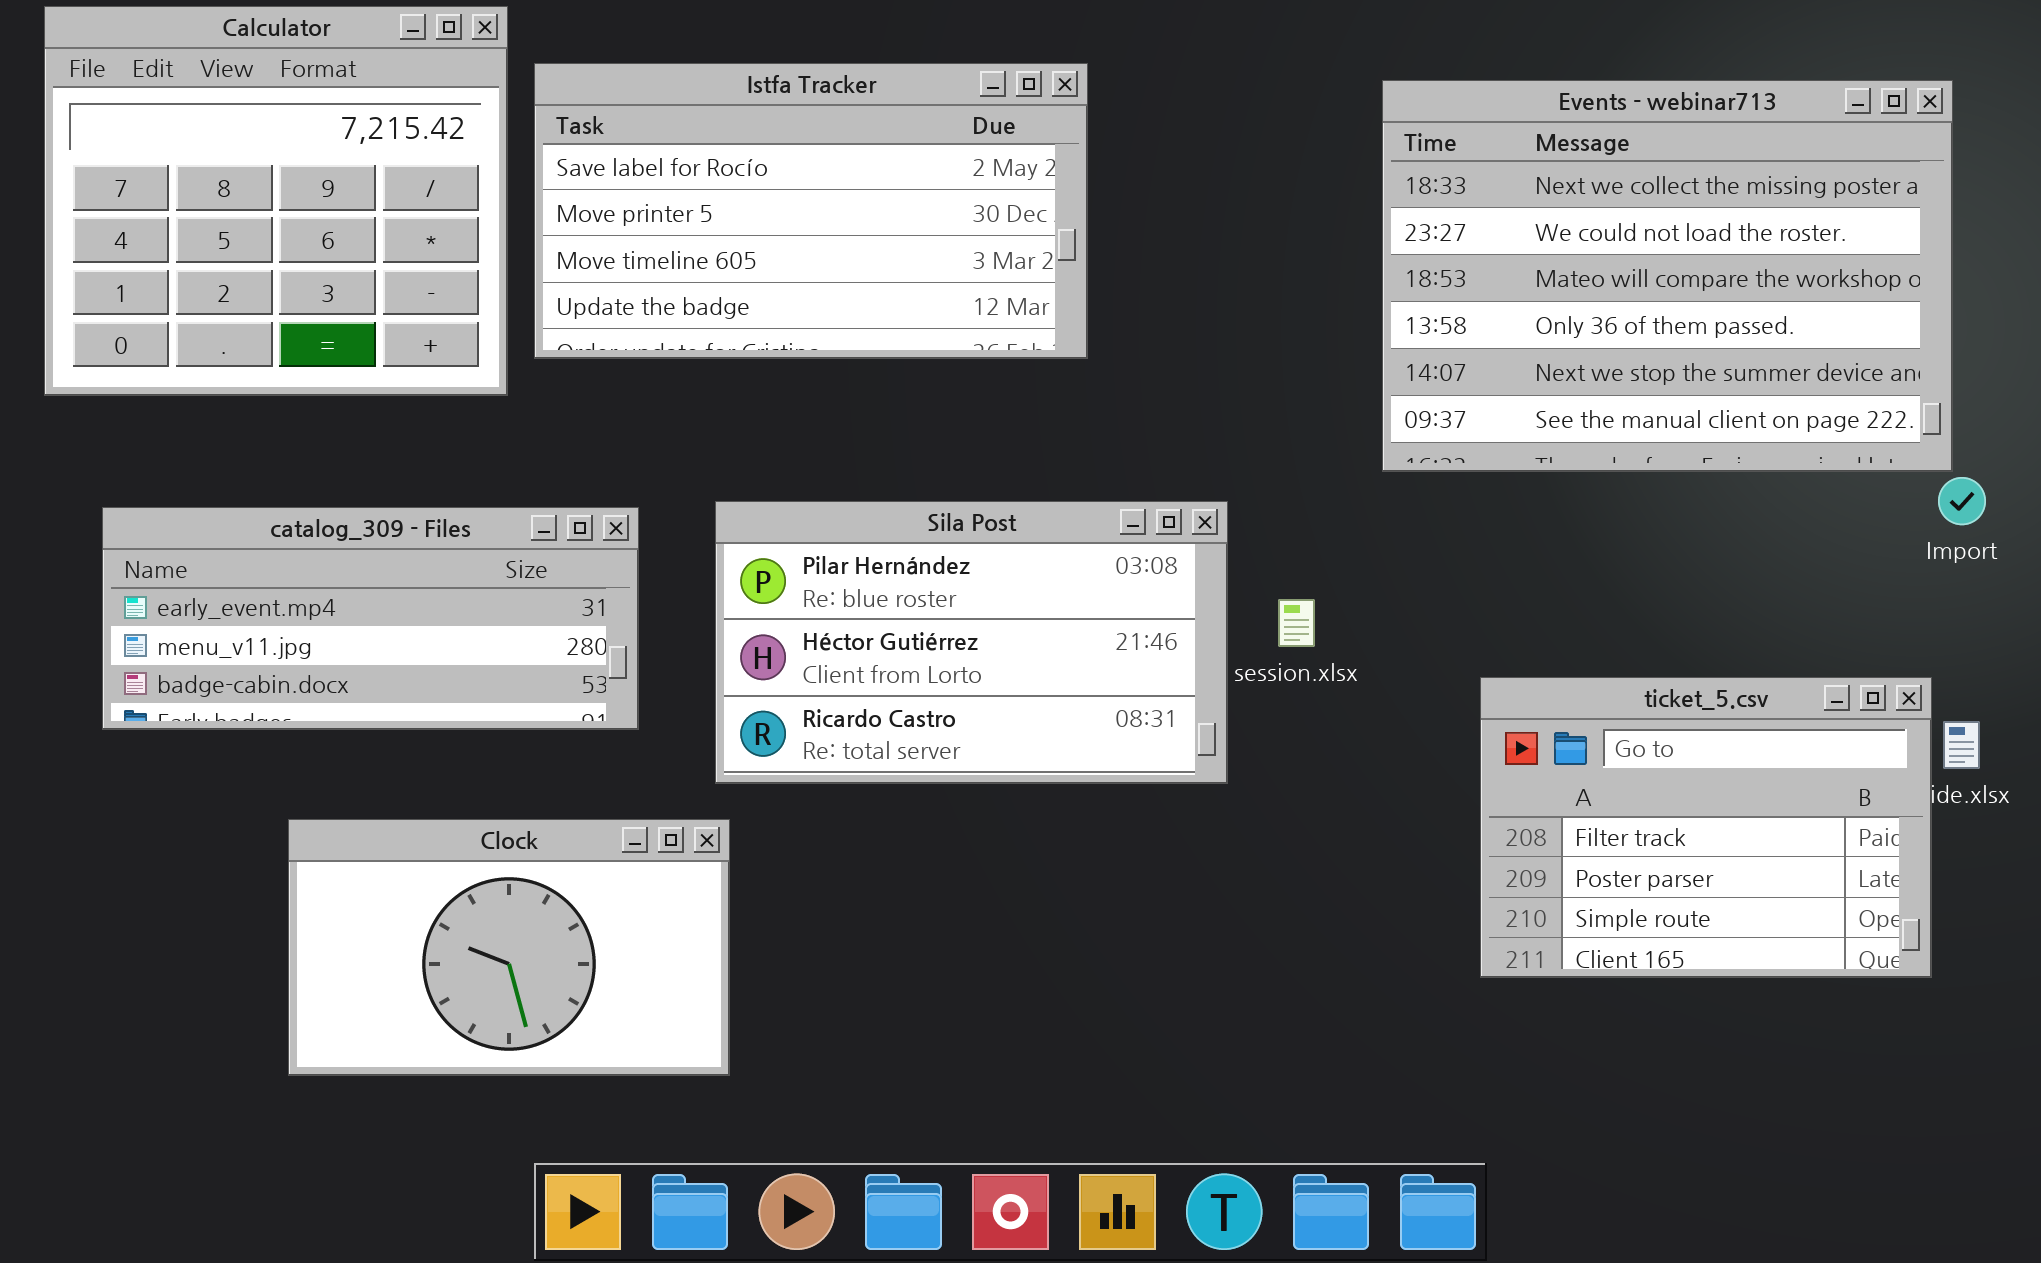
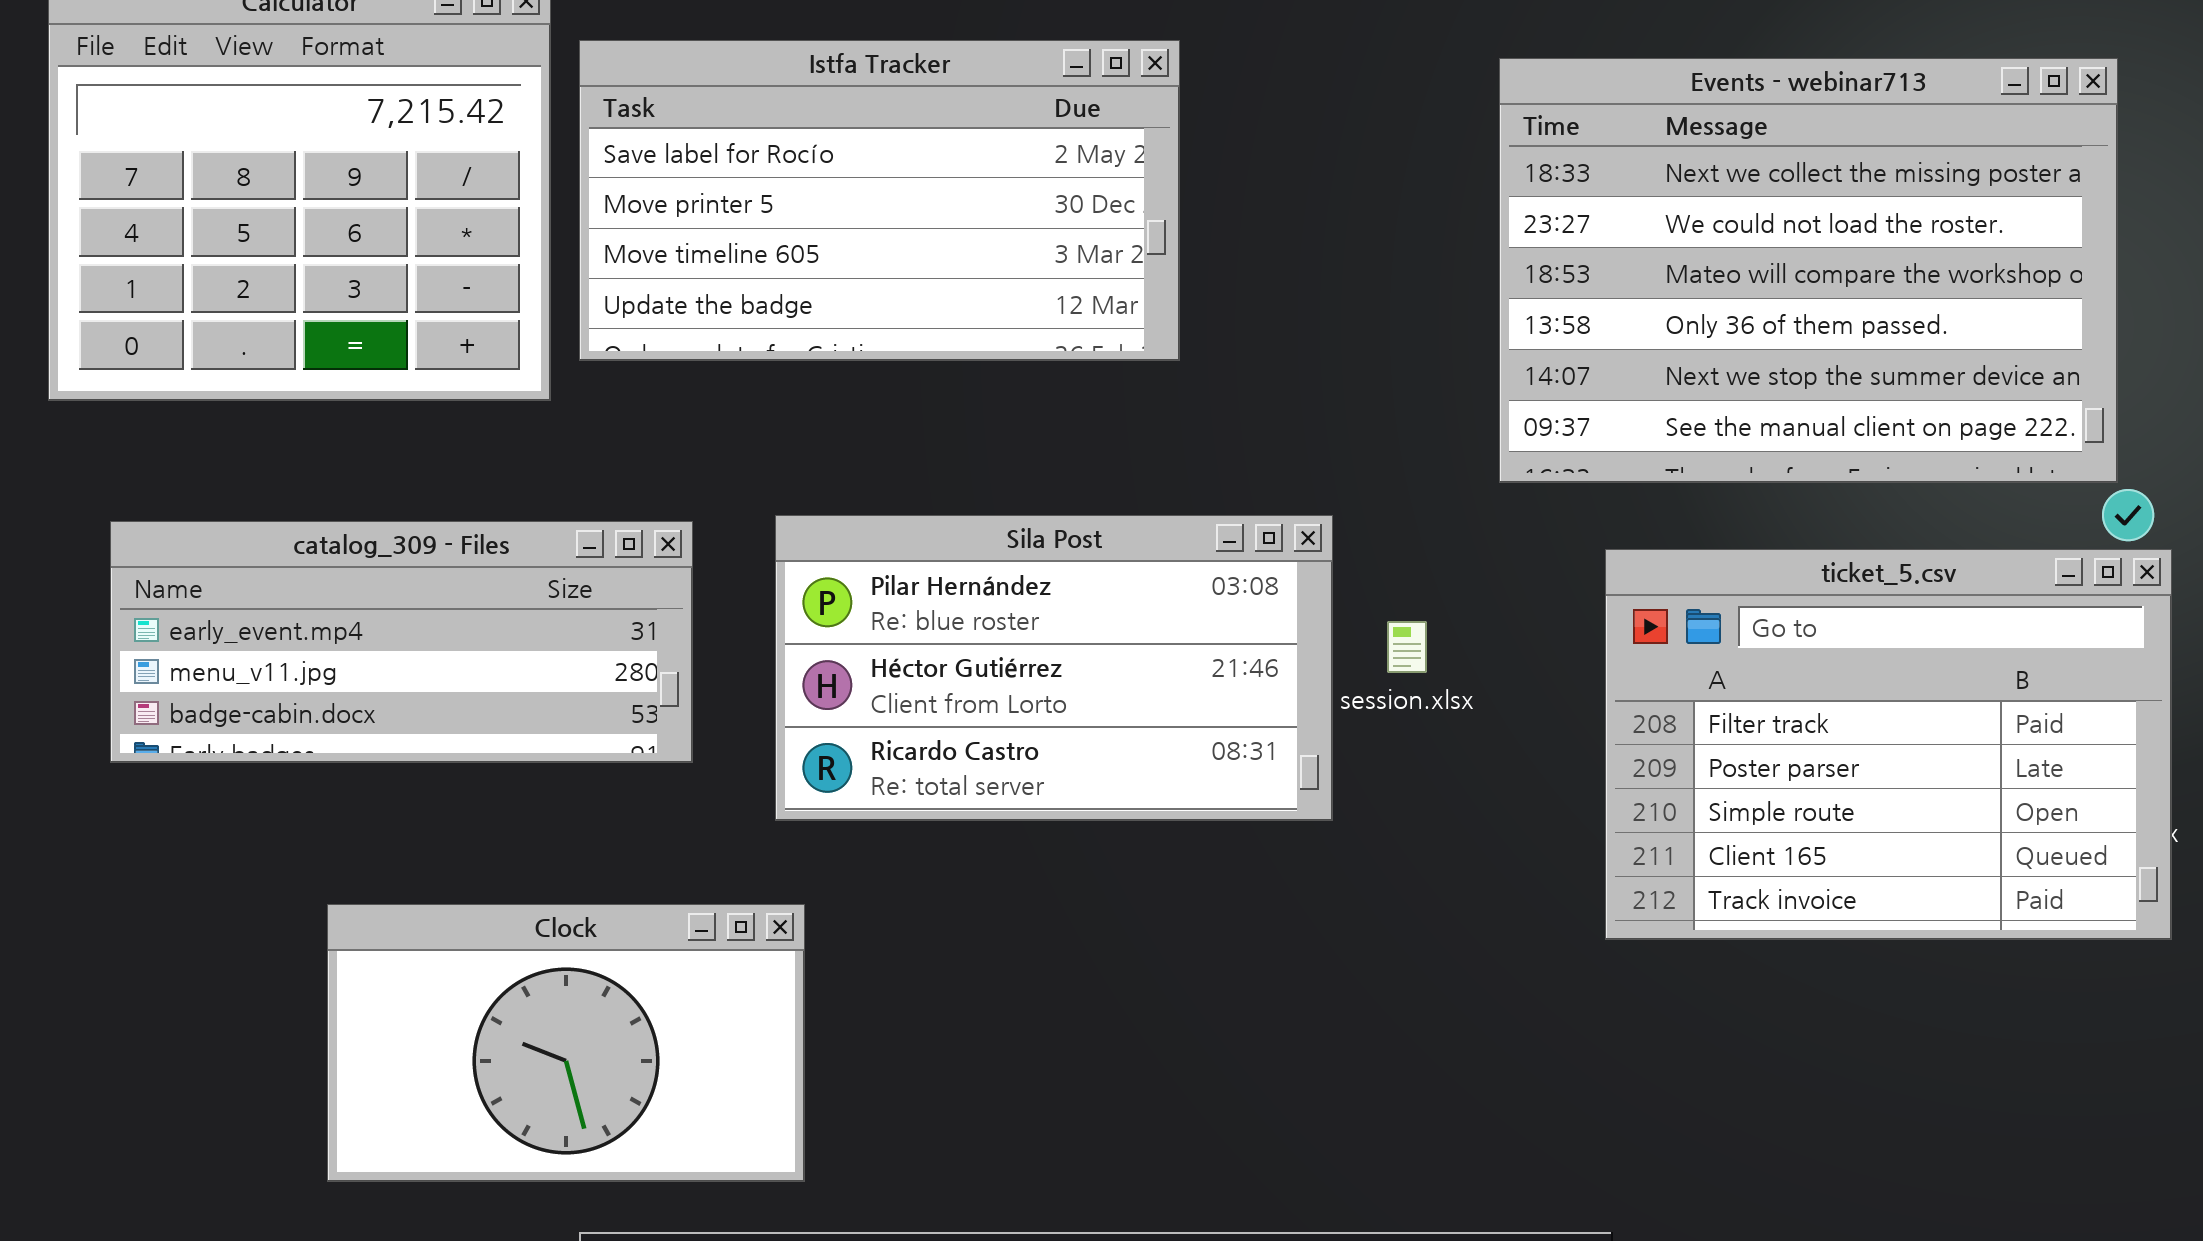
ticket_5.csv: [1480,677,1932,978] -> [1605,549,2172,940], moved, resized
Clock: [288,819,730,1076] -> [327,904,805,1182], moved

